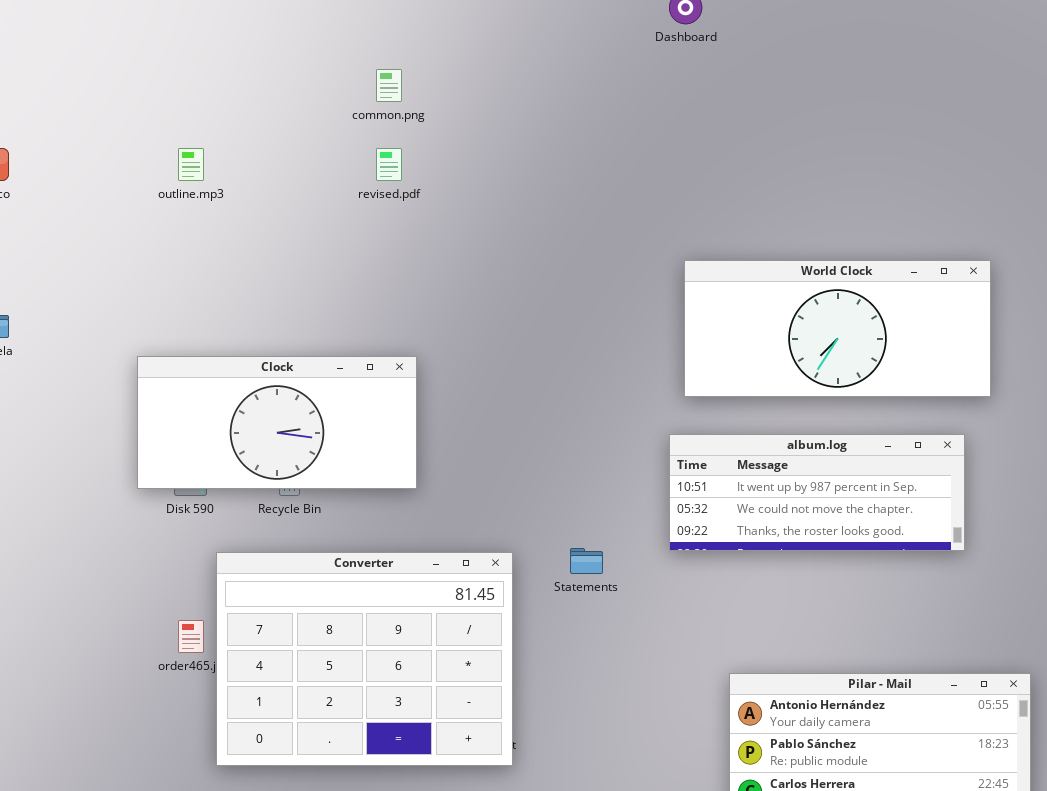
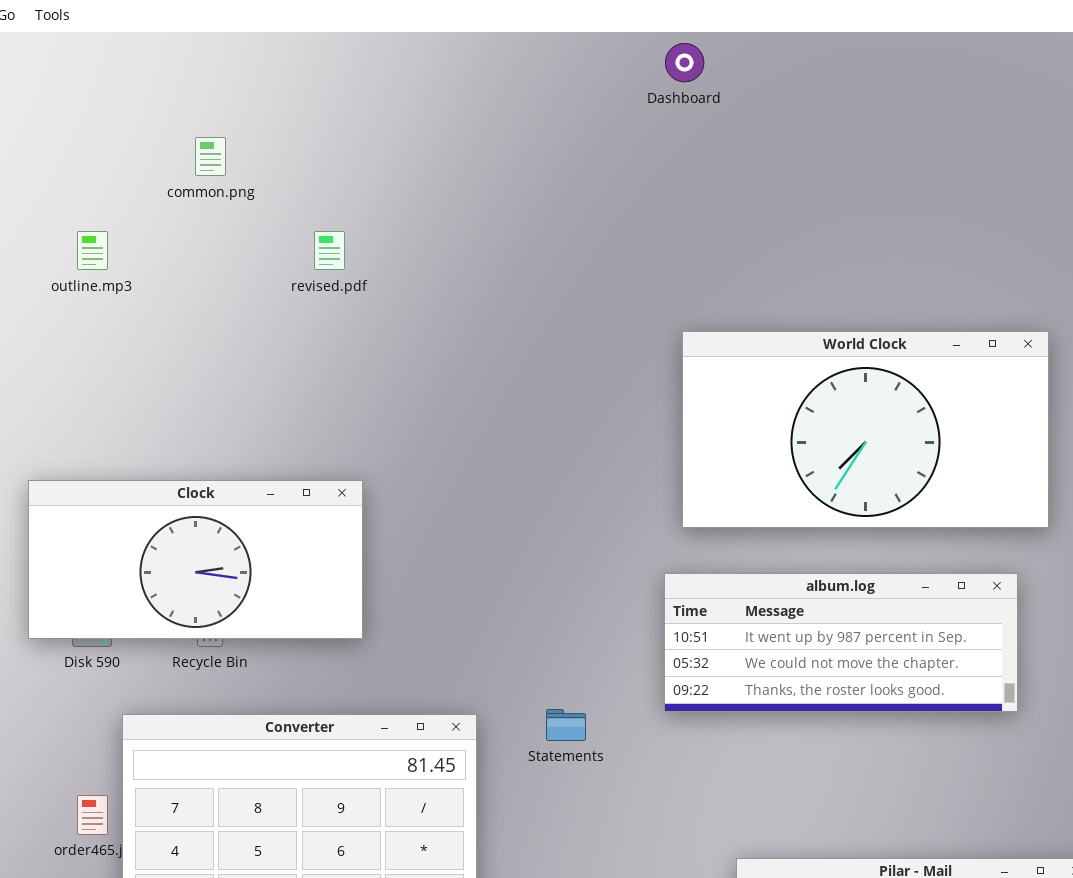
common.png: [376,69,402,102] -> [195,137,226,176], moved
World Clock: [684,260,991,397] -> [682,331,1049,528], resized

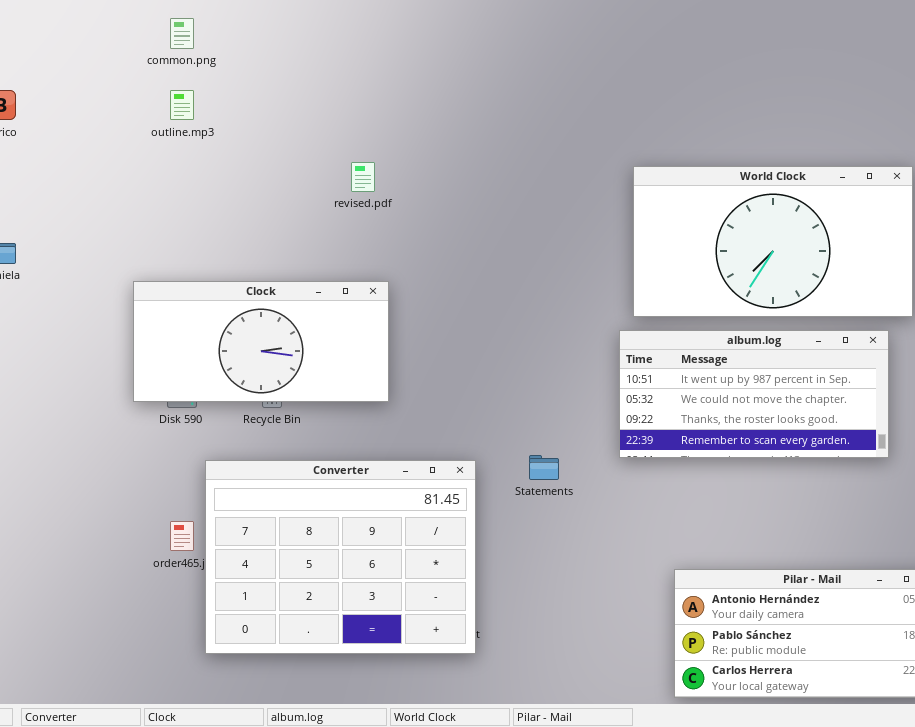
common.png: [195,137,226,176] -> [170,18,194,49], moved
revised.pdf: [314,231,345,270] -> [351,162,375,192], moved
album.log: [664,573,1018,712] -> [619,330,889,458], resized

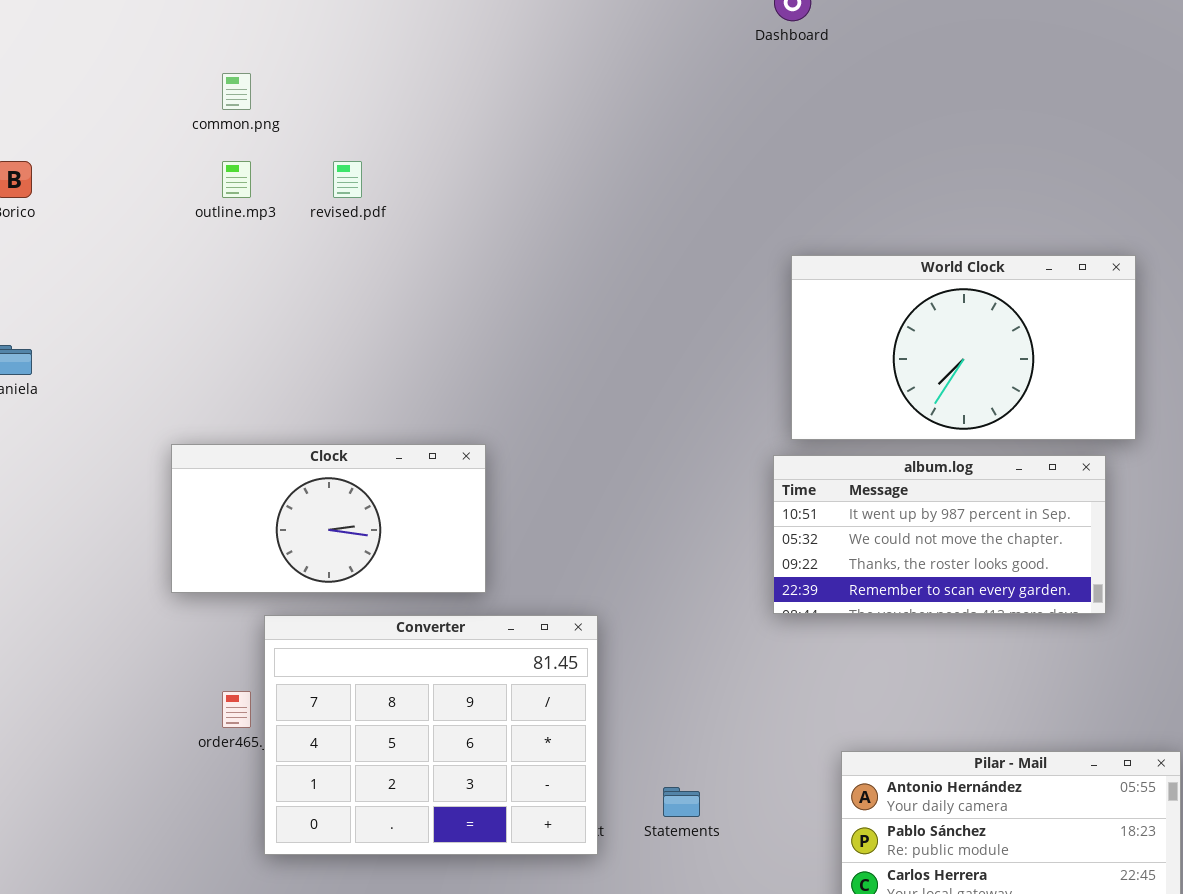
revised.pdf: [351,162,375,192] -> [333,161,362,198], moved
Clock: [133,281,389,402] -> [171,444,486,593], moved
Statements: [529,455,559,480] -> [663,787,700,817], moved

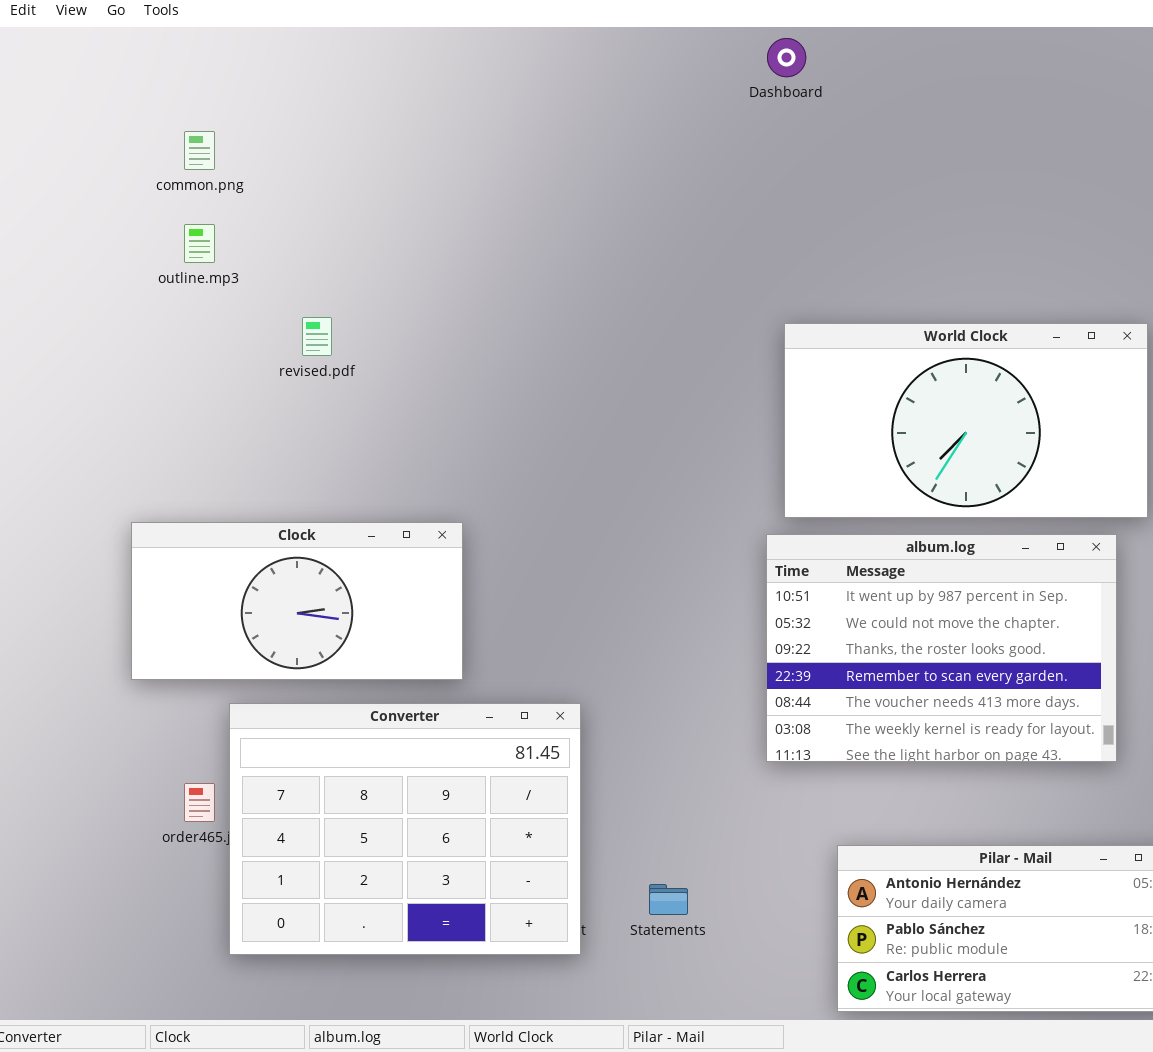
revised.pdf: [333,161,362,198] -> [302,317,332,356], moved
album.log: [773,455,1106,614] -> [766,534,1117,762], resized

